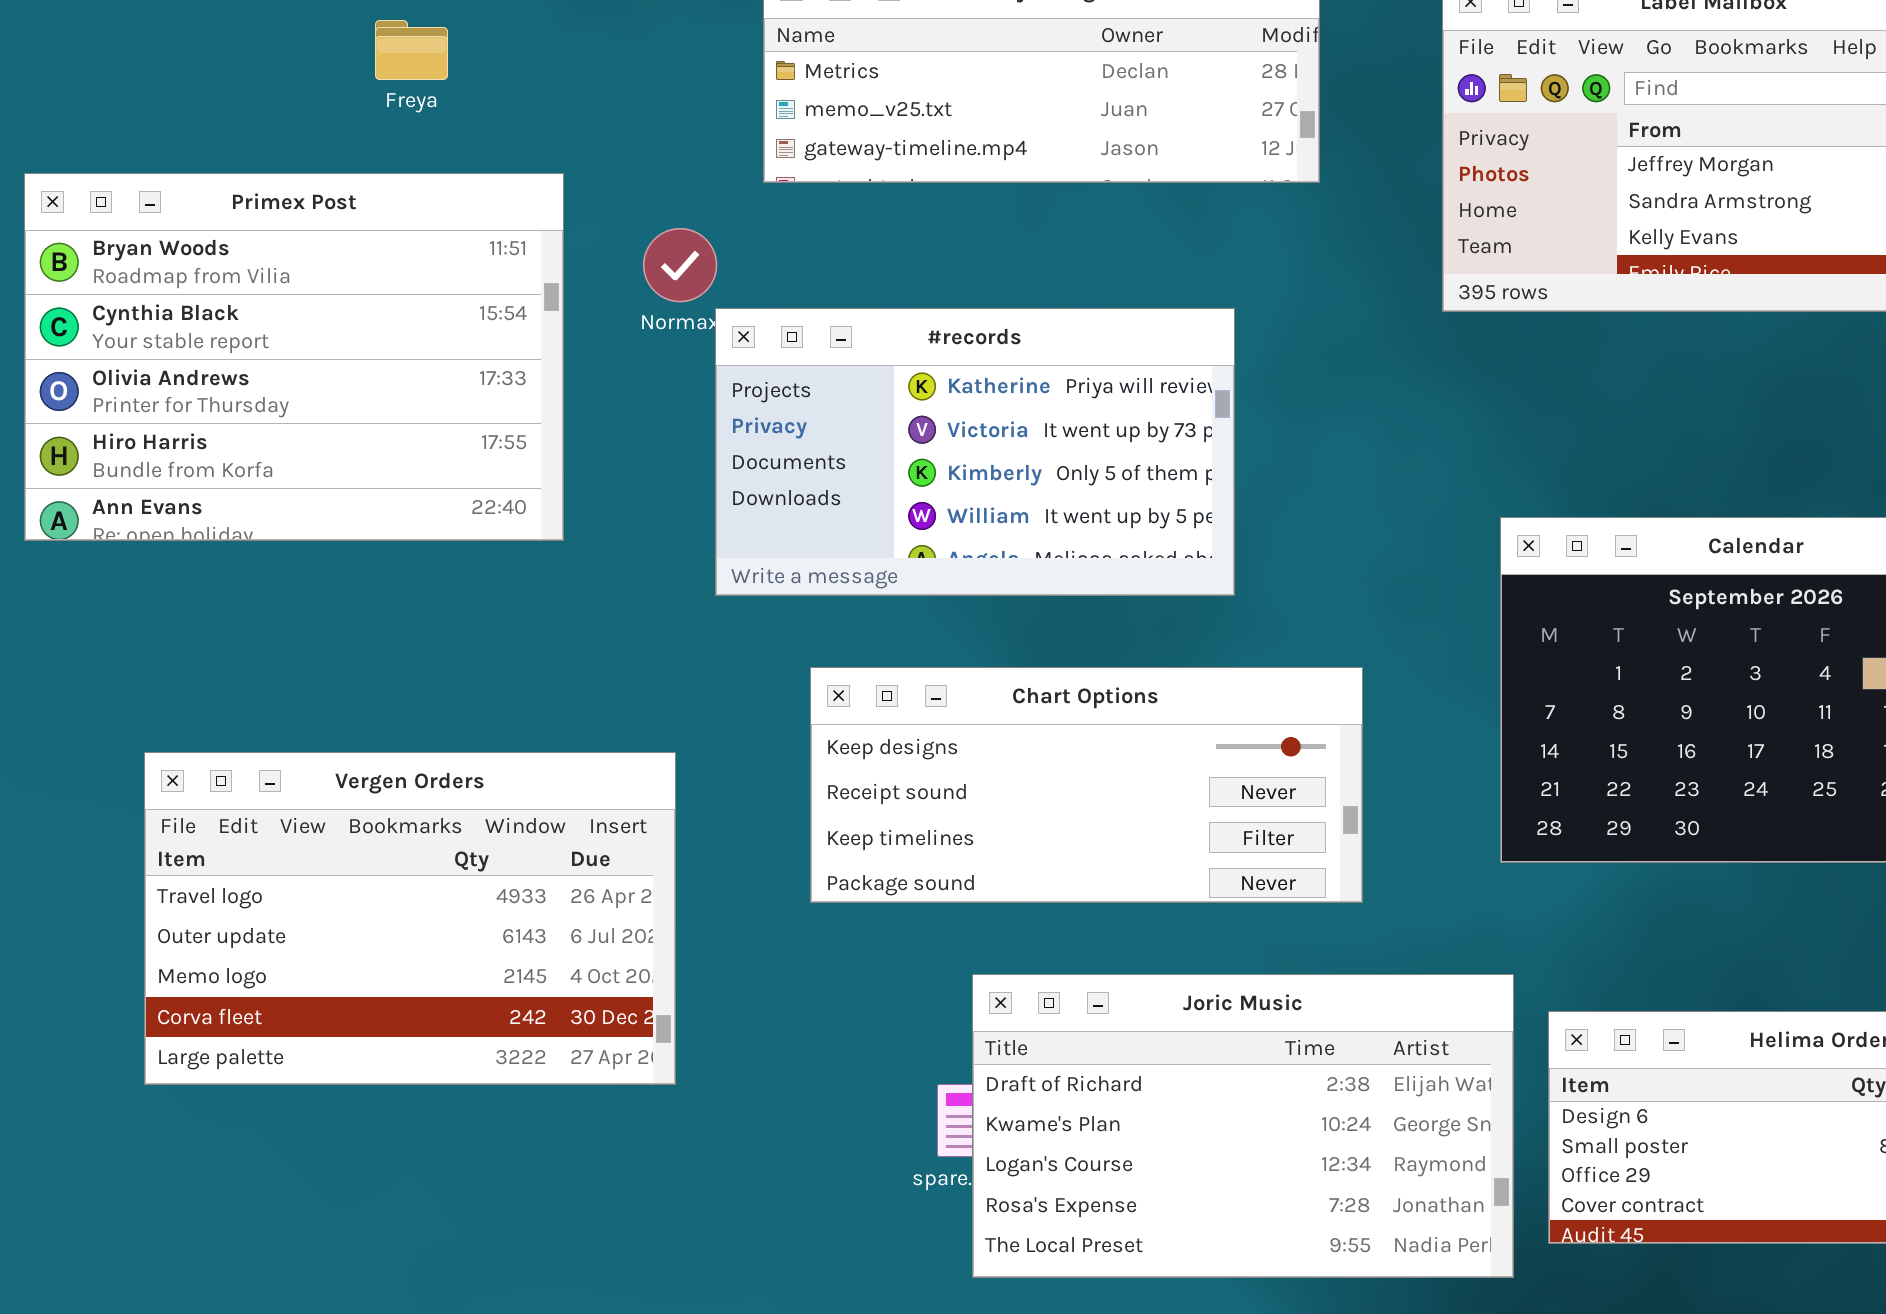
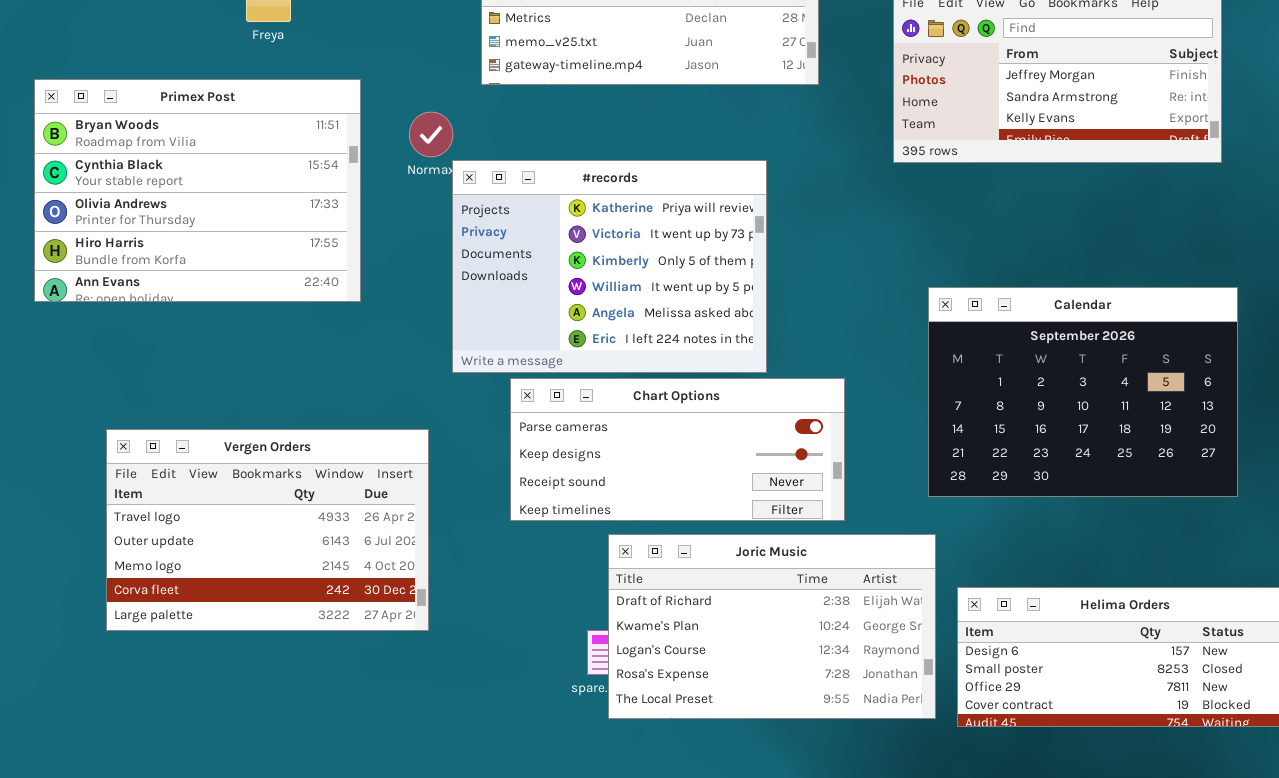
#records: [715,308,1235,596] -> [452,160,767,373], resized
Chart Options: [810,667,1363,903] -> [510,378,845,521], scrolled up 1 row
Joric Music: [972,974,1514,1278] -> [608,534,936,719], moved

